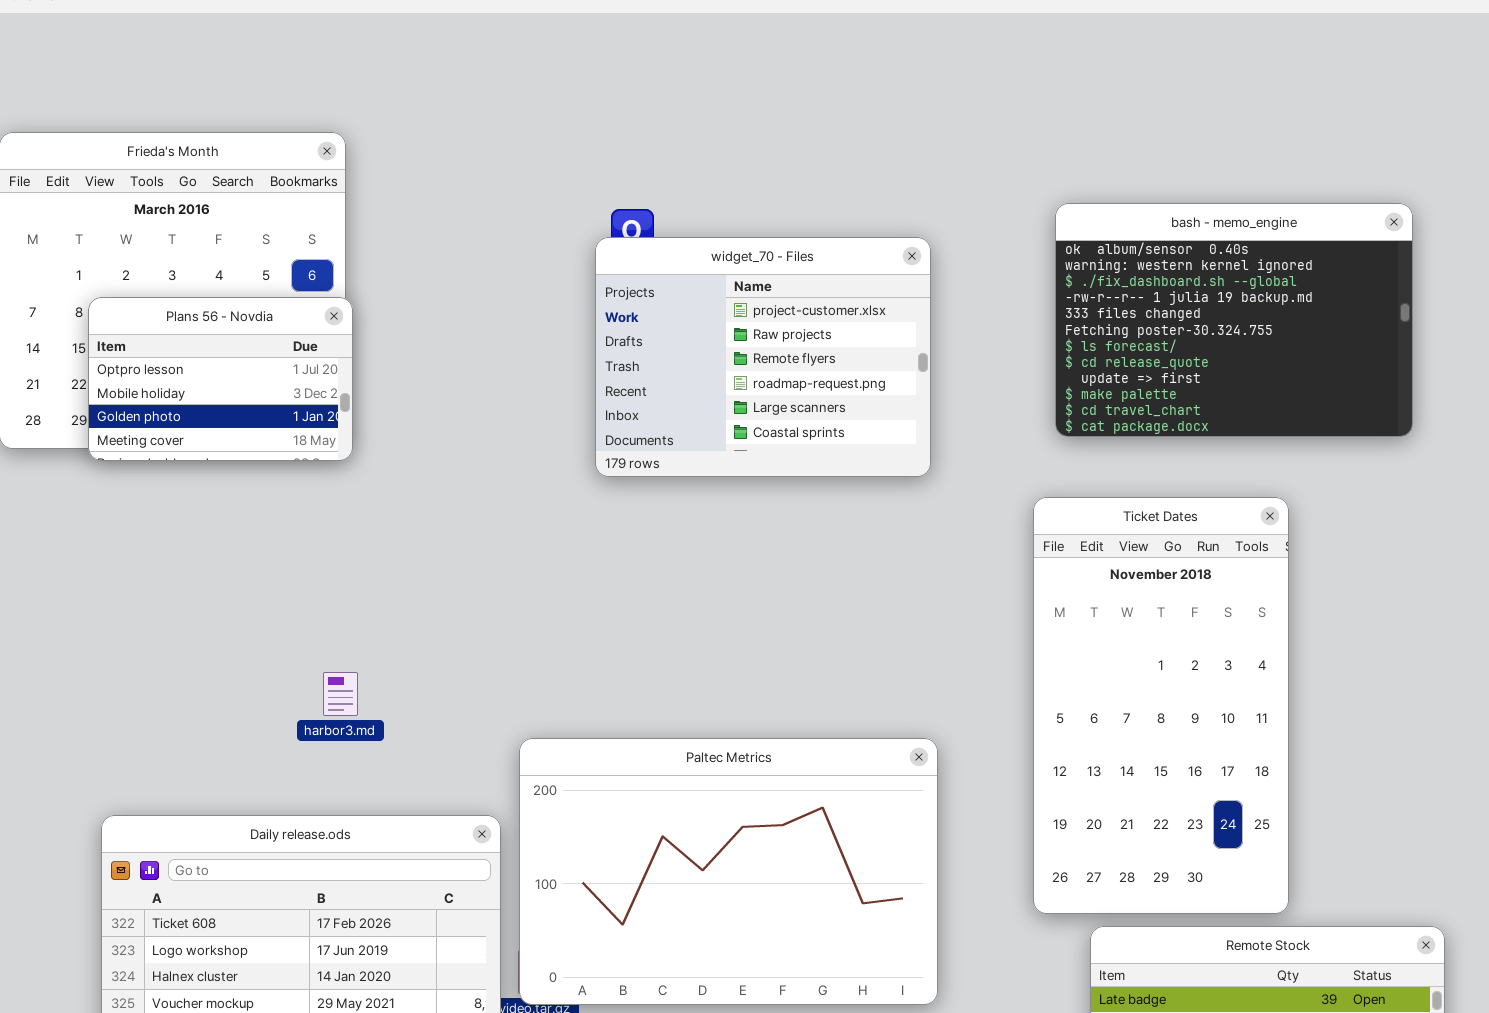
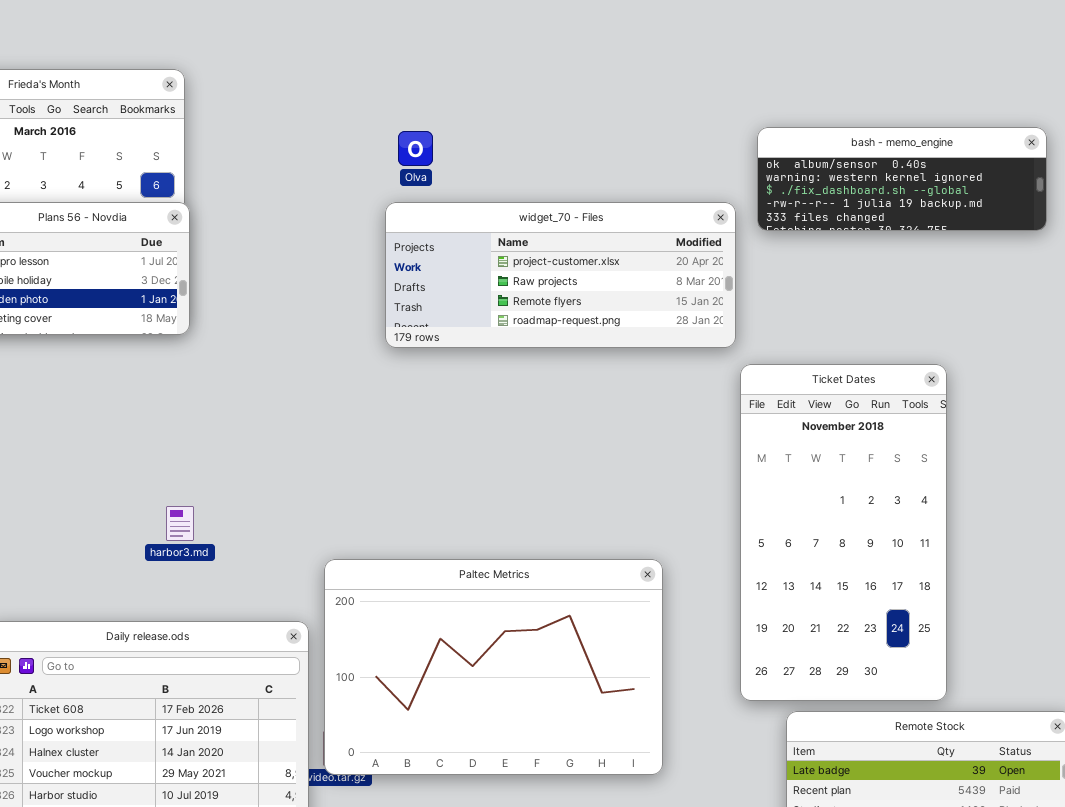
bash - memo_engine: [1055,203,1413,437] -> [757,127,1047,231], resized
widget_70 - Files: [595,237,931,477] -> [385,202,736,348], resized

